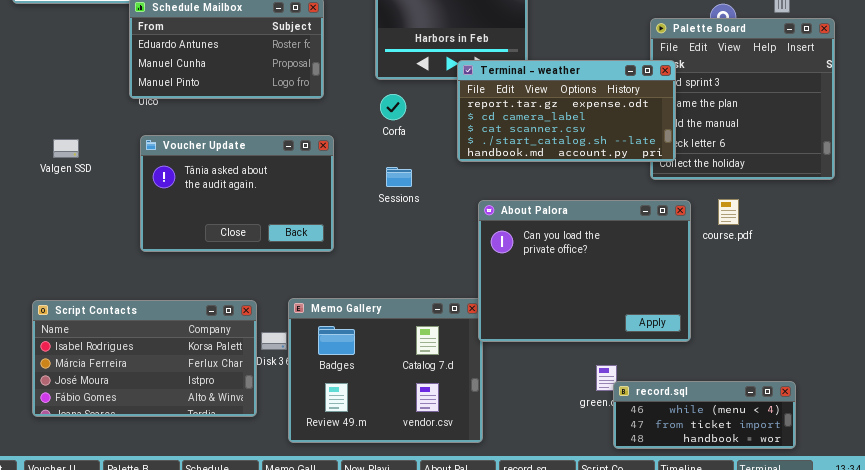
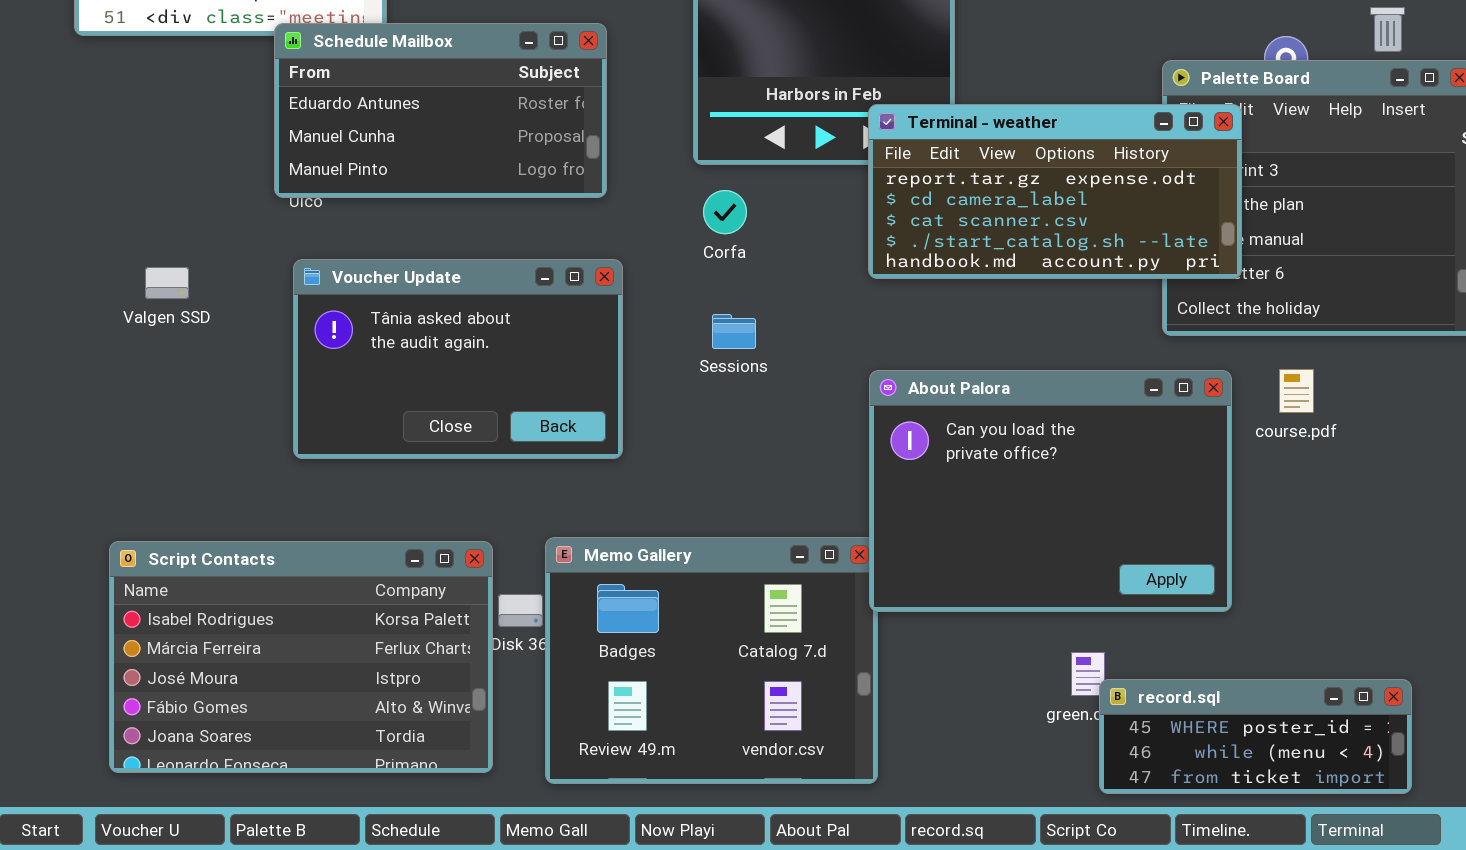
Terminal - weather: [457,60,676,162] -> [868,104,1242,279], moved
Script Contacts: [32,300,257,417] -> [109,541,493,773], resized
record.sql: [613,381,796,449] -> [1099,679,1412,794], scrolled up 1 row

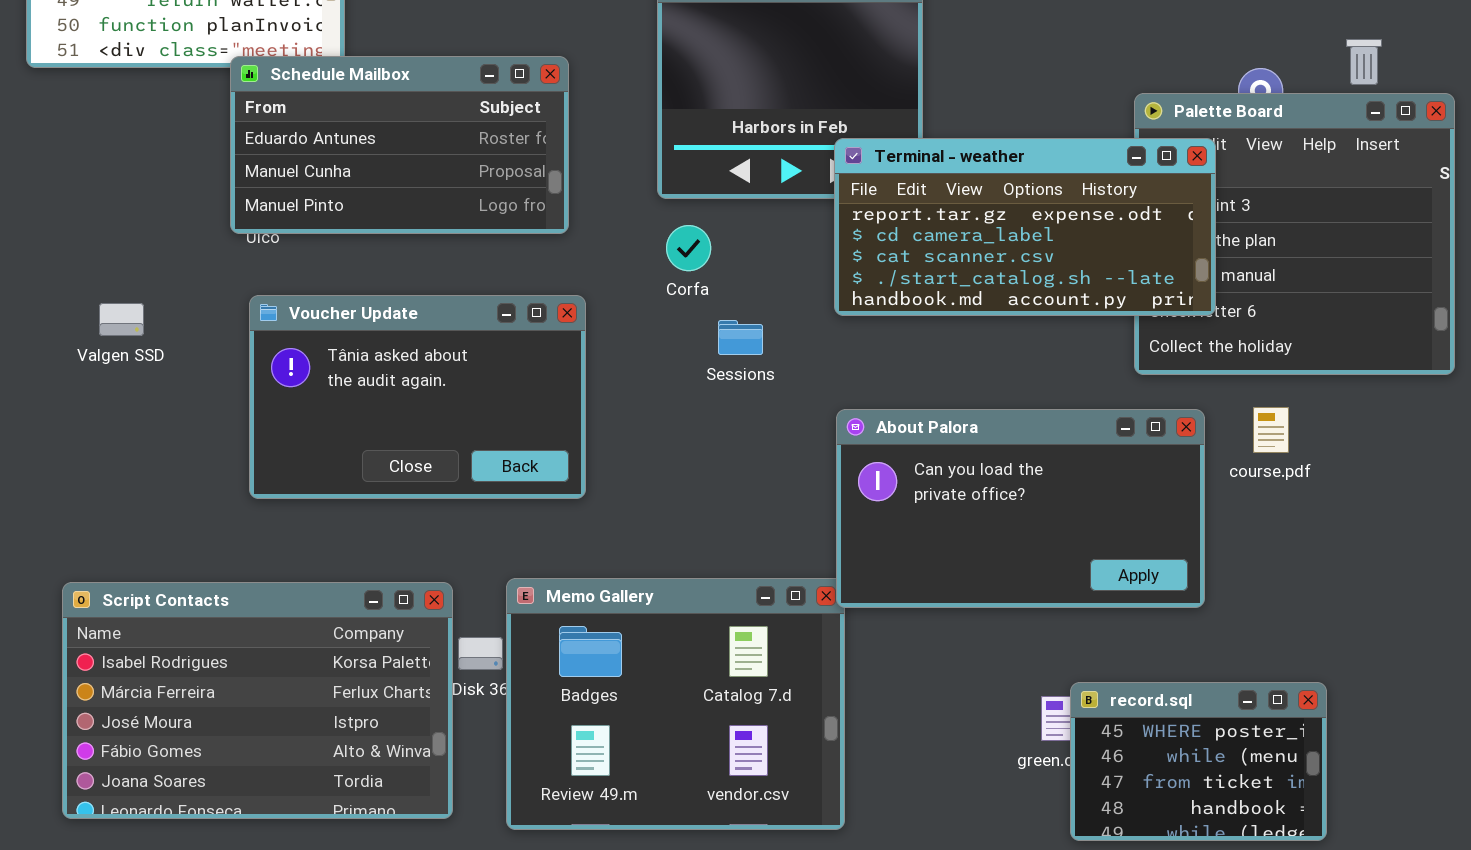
Sessions: [712,314,756,349] -> [718,320,763,355], moved
About Palora: [869,370,1232,612] -> [836,409,1205,608], resized
record.sql: [1099,679,1412,794] -> [1070,682,1327,841], resized

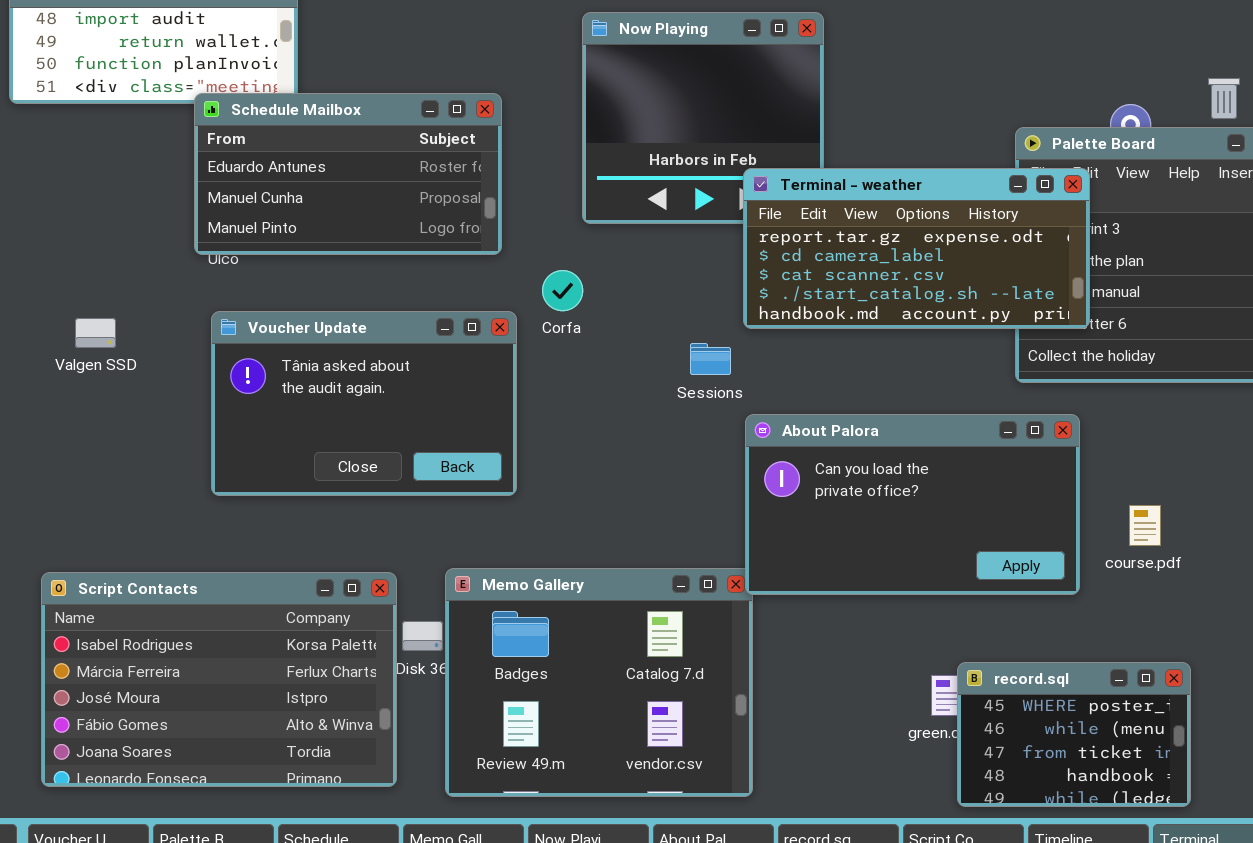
Corfa: [666,225,711,271] -> [542,270,583,311], moved
Sessions: [718,320,763,355] -> [690,343,731,375], moved
course.pdf: [1253,407,1289,453] -> [1129,505,1161,546], moved

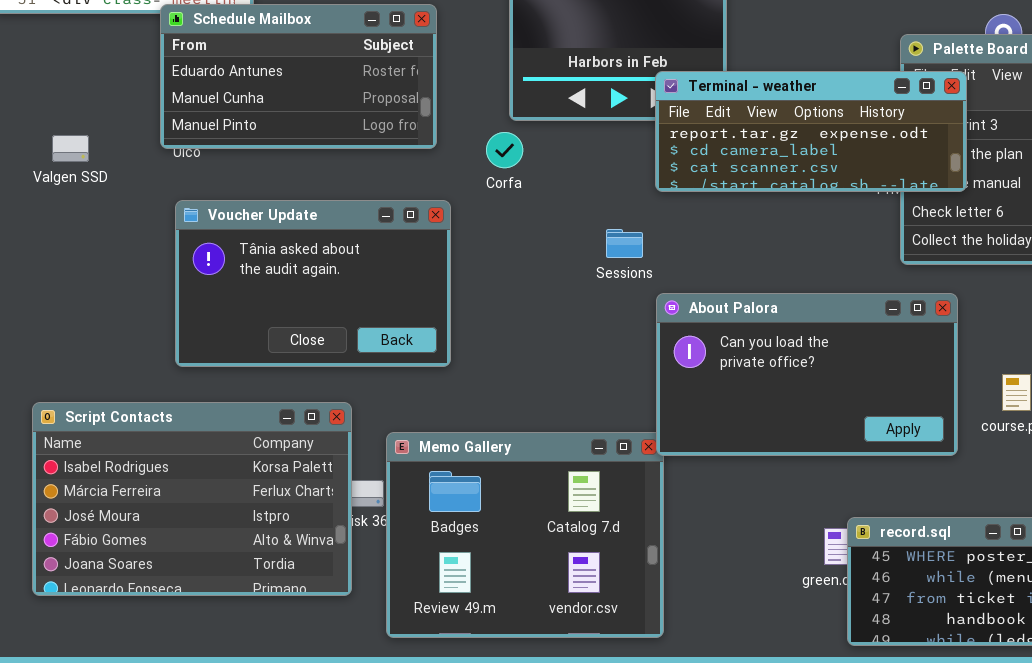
Terminal - weather: [743,168,1090,329] -> [655,71,967,192], resized
Corfa: [542,270,583,311] -> [486,132,523,168], moved
Valgen SSD: [75,318,116,348] -> [52,135,89,162], moved
Script Contacts: [41,572,397,787] -> [32,402,352,596], moved

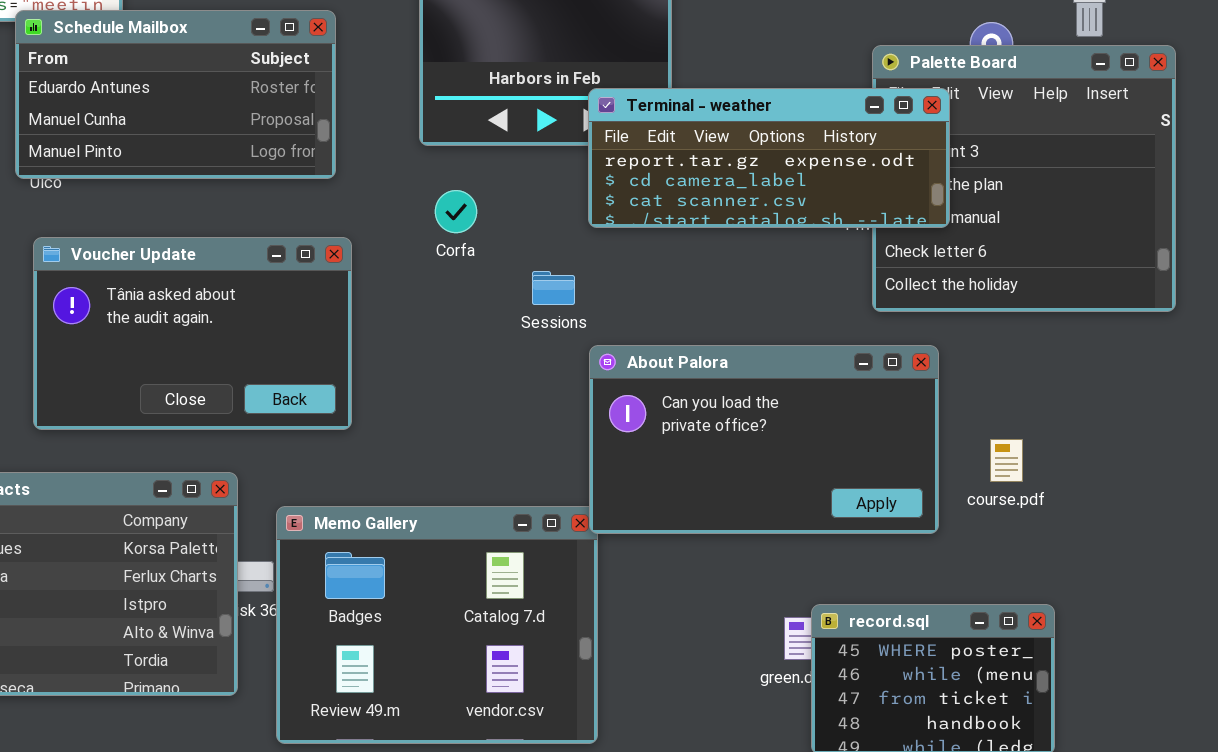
Corfa: [486,132,523,168] -> [435,190,477,233], moved

